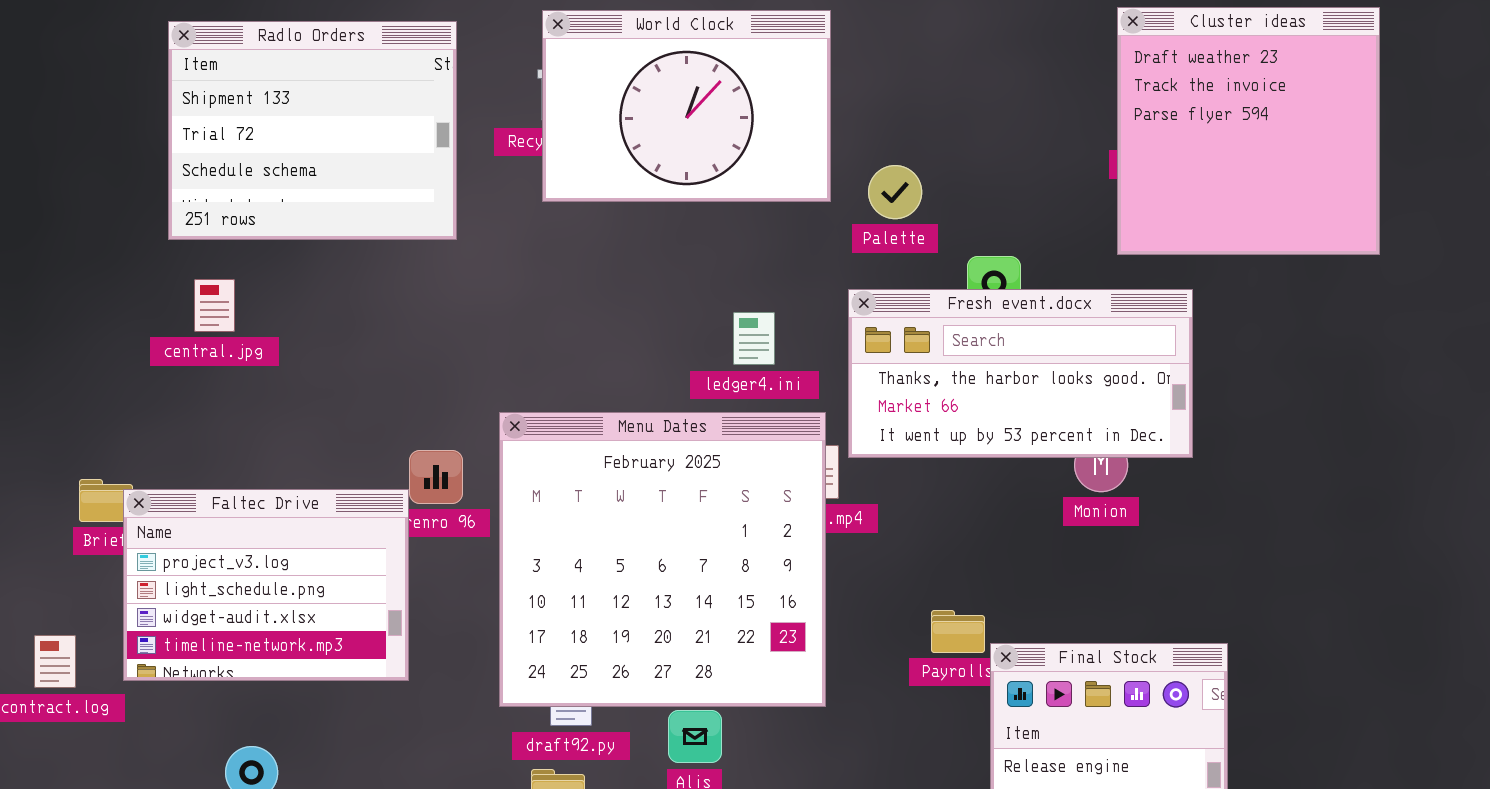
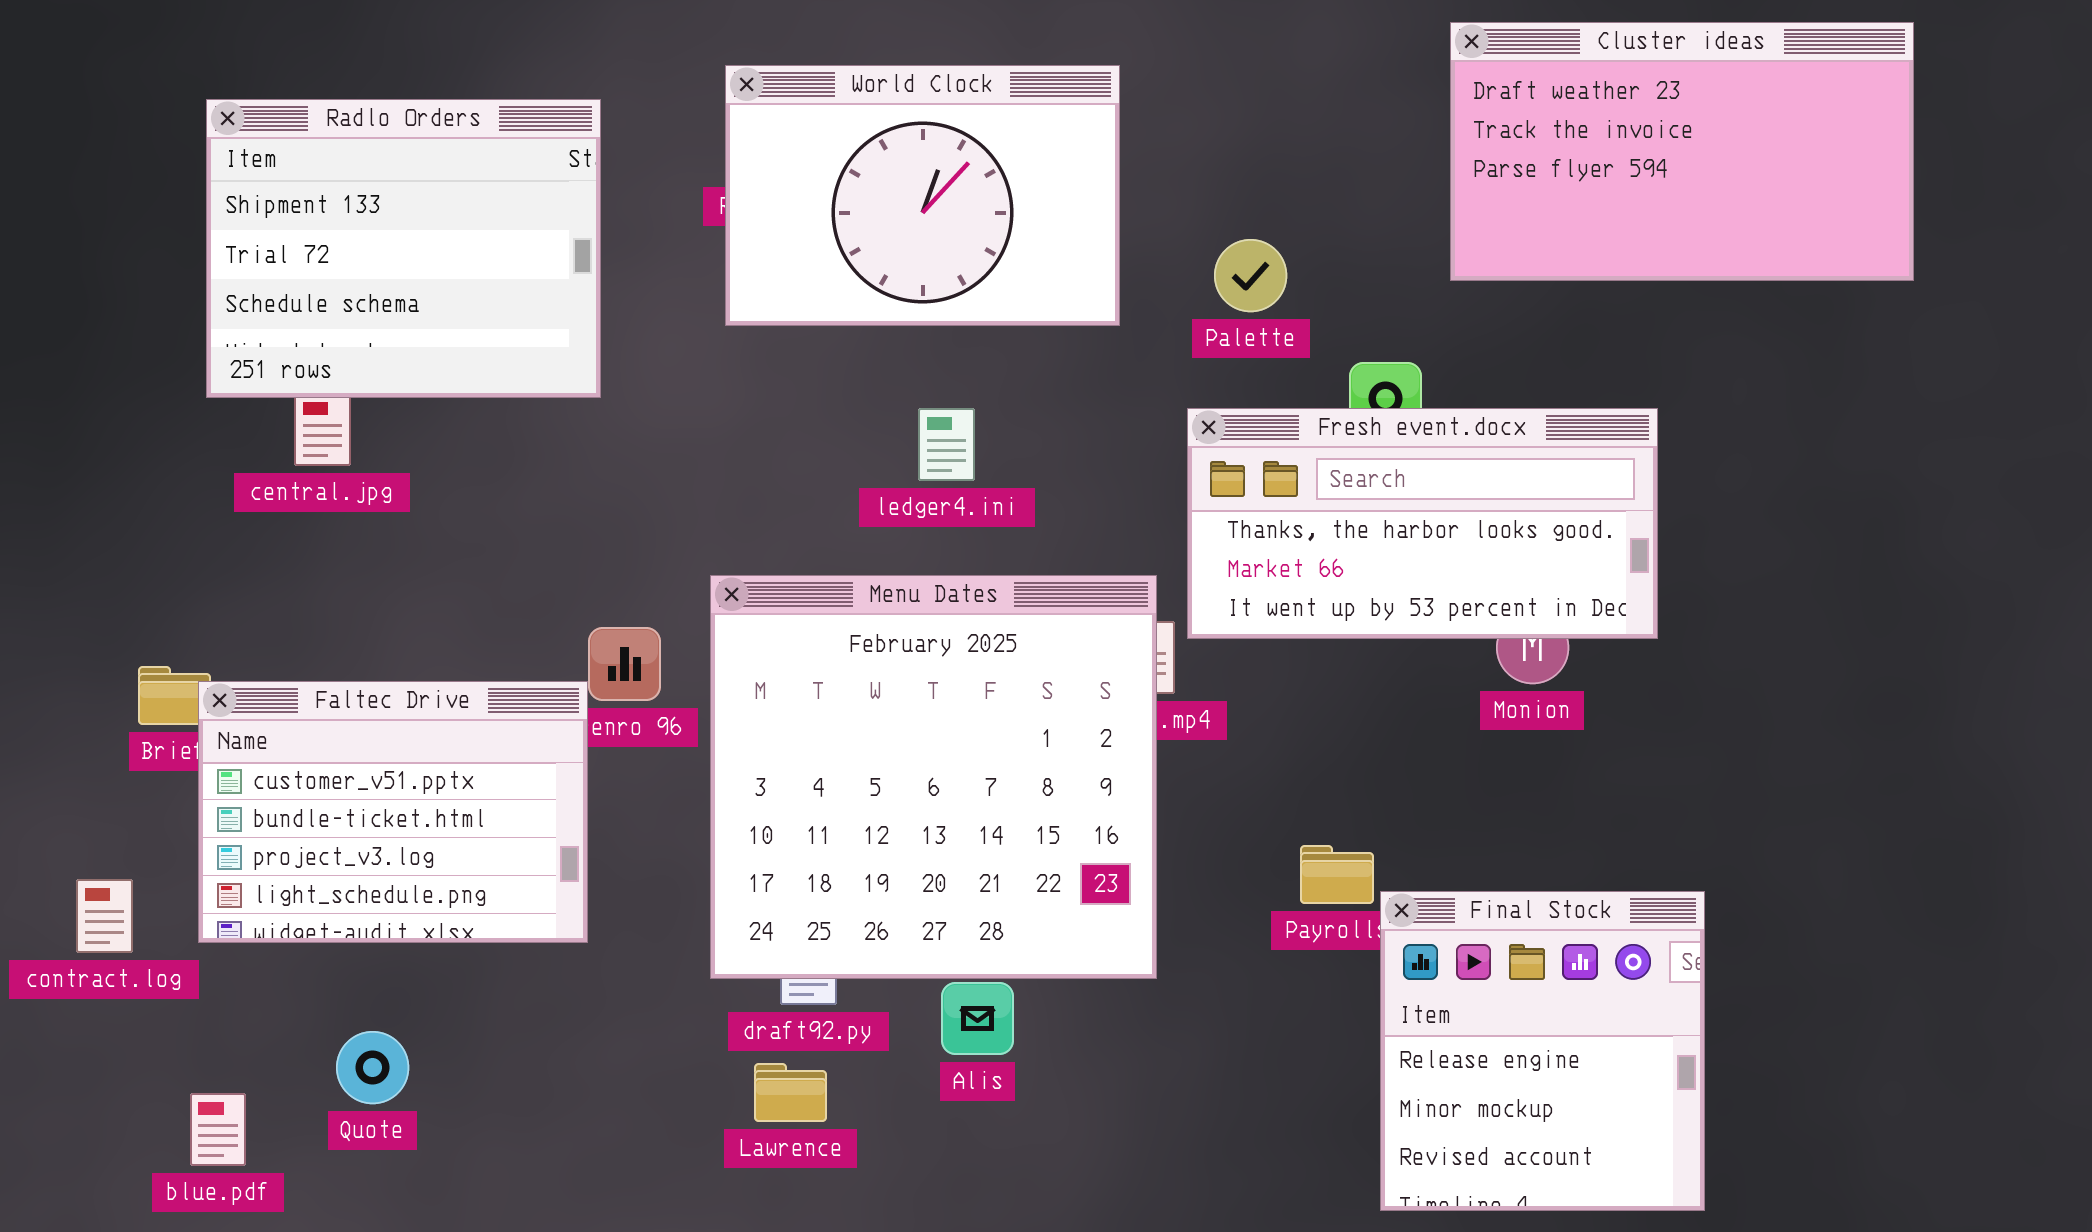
Cluster ideas: [1117,7,1380,255] -> [1450,22,1914,281], resized
World Clock: [542,10,831,202] -> [725,65,1120,326], moved
Radlo Orders: [168,21,457,240] -> [206,99,601,398], moved
ledger4.ini: [733,312,775,365] -> [918,408,975,481], moved
Faltec Drive: [123,489,409,681] -> [198,681,588,943], scrolled up 2 rows

